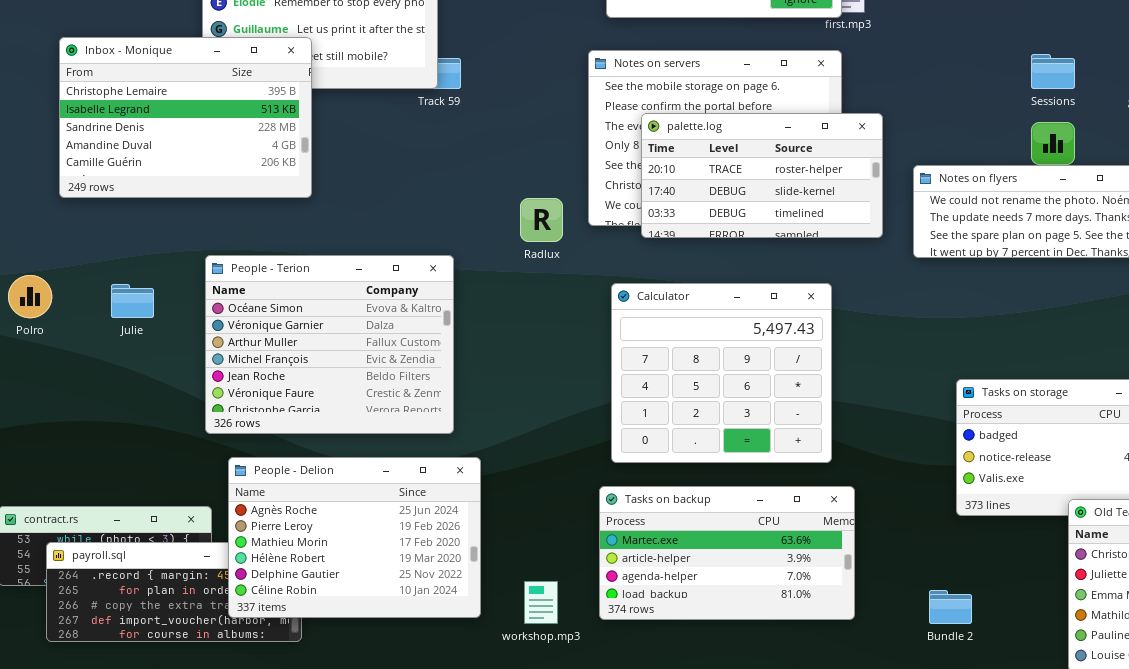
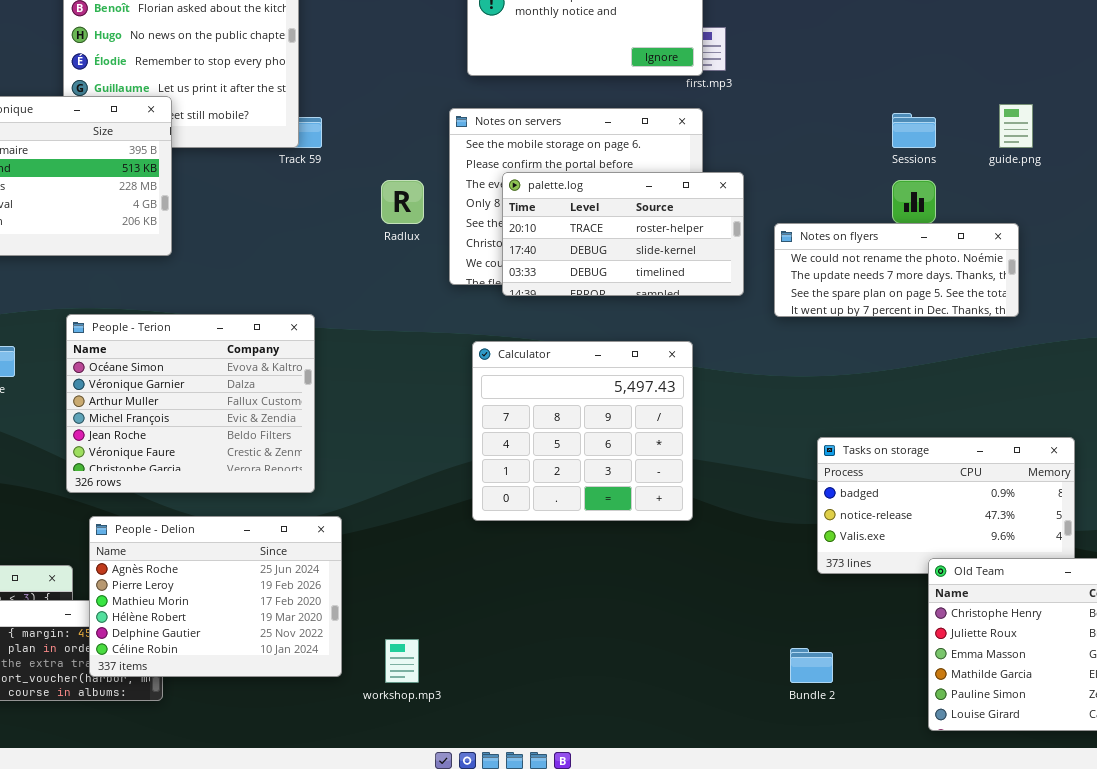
Radlux: [520,198,563,242] -> [381,180,424,224], moved
Tasks on backup: [599,486,855,620] -> none, closed

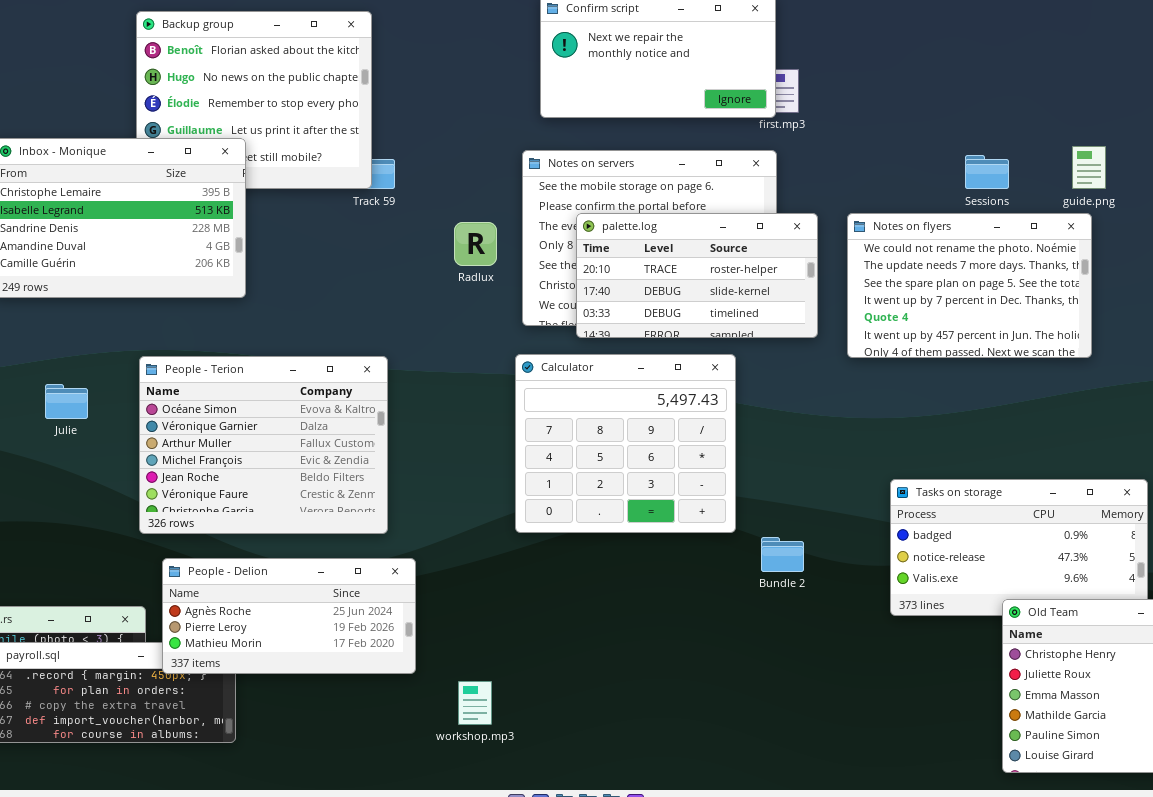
Notes on flyers: [774,223,1019,317] -> [847,213,1092,358], resized
Calculator: [472,341,693,521] -> [515,354,736,533], moved
People - Delion: [89,516,342,677] -> [162,558,416,674], resized
Bundle 2: [790,648,833,683] -> [761,537,804,572], moved

